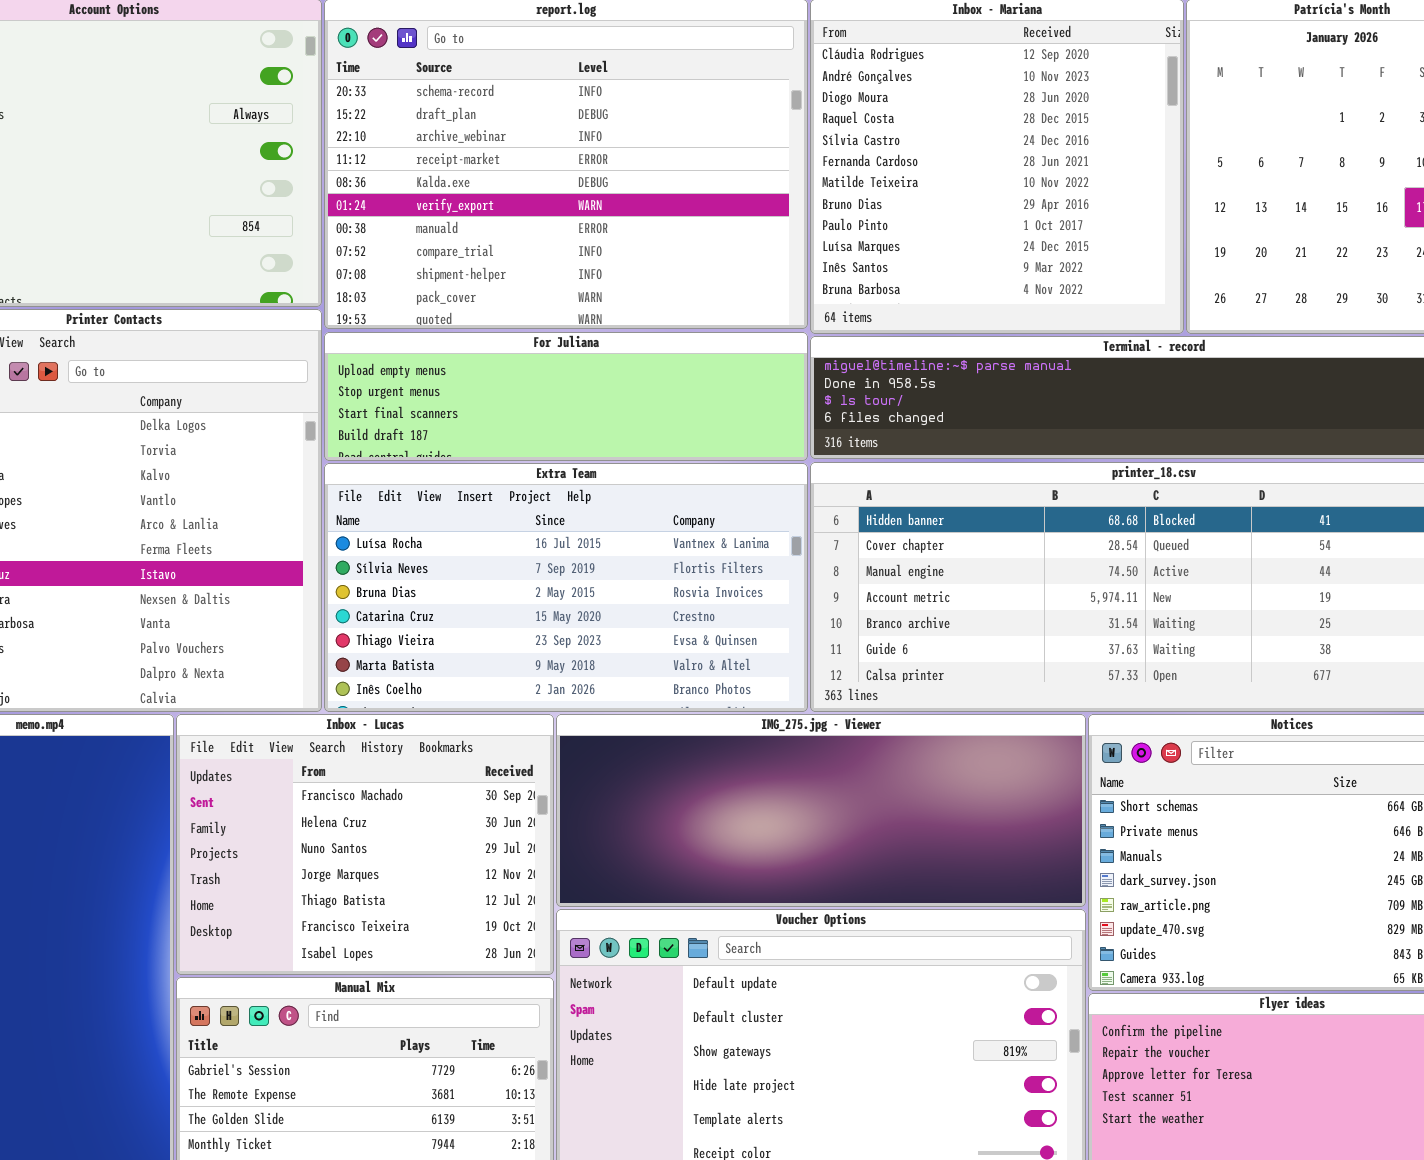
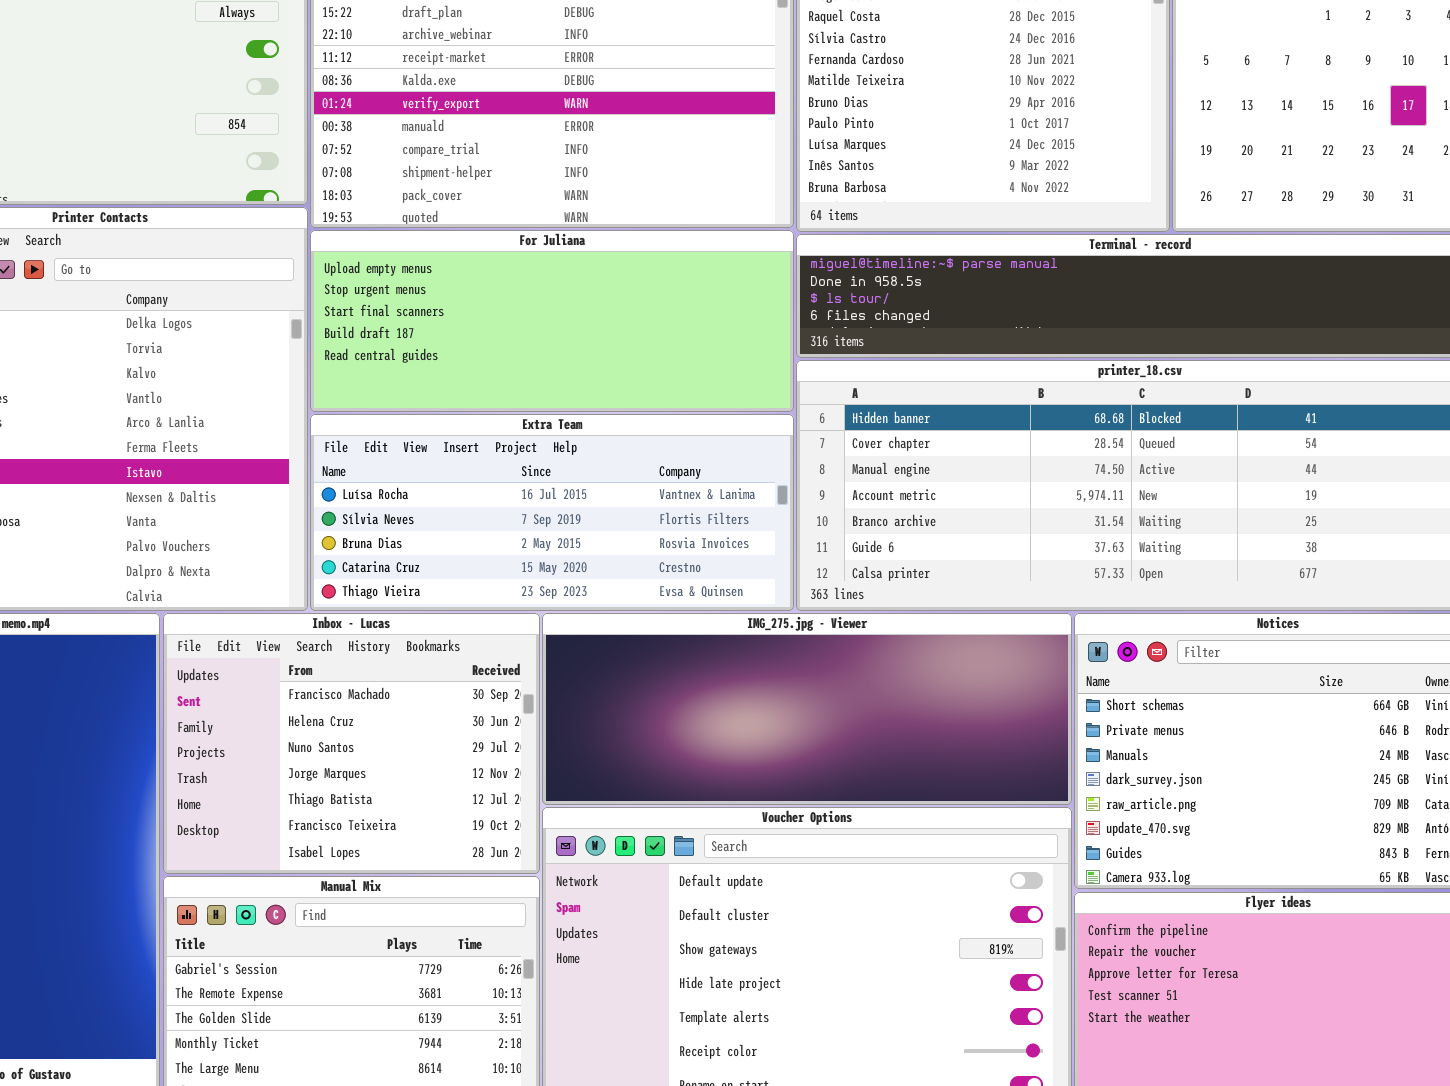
For Juliana: [324,332,808,461] -> [310,230,794,412], resized
Extra Team: [324,463,808,712] -> [310,414,794,611], resized

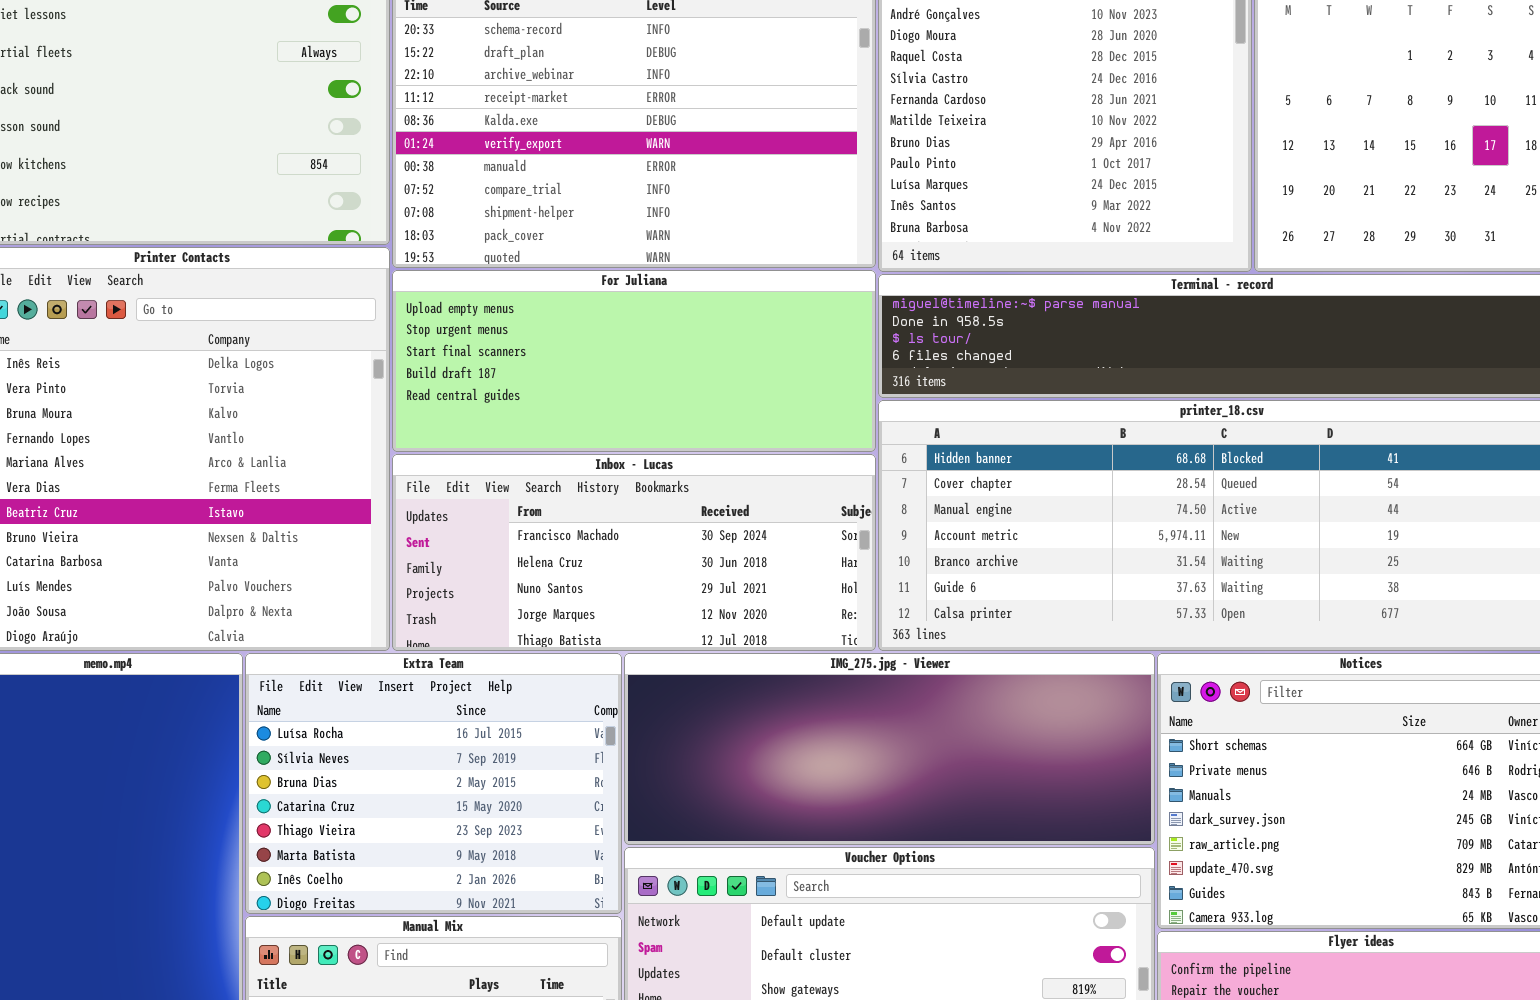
Extra Team: [310,414,794,611] -> [245,653,622,914], moved, resized
Inbox - Lucas: [163,613,540,874] -> [392,454,876,651], moved, resized

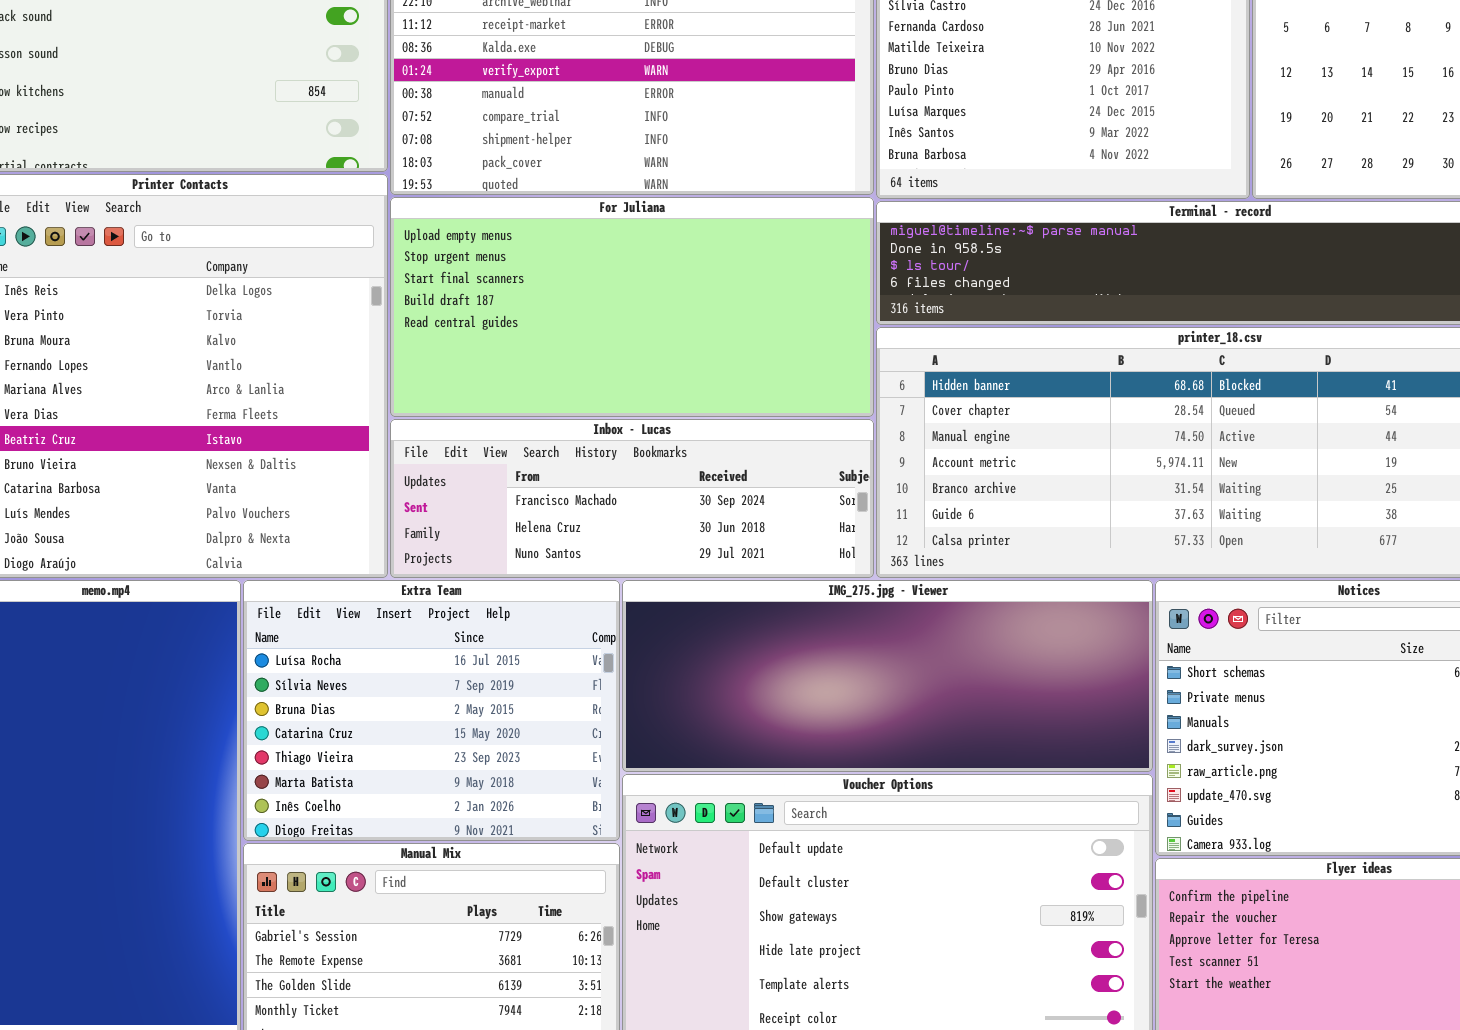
For Juliana: [392,270,876,452] -> [390,197,874,417], resized
Inbox - Lucas: [392,454,876,651] -> [390,419,874,578], resized

